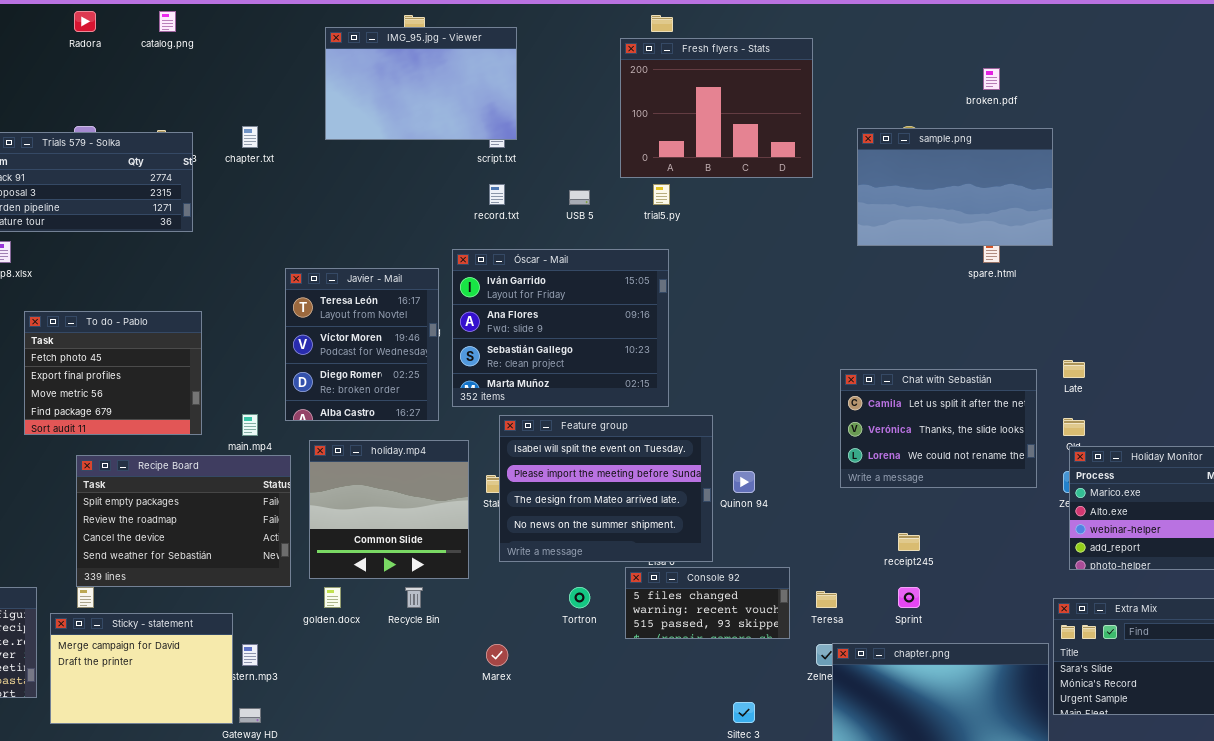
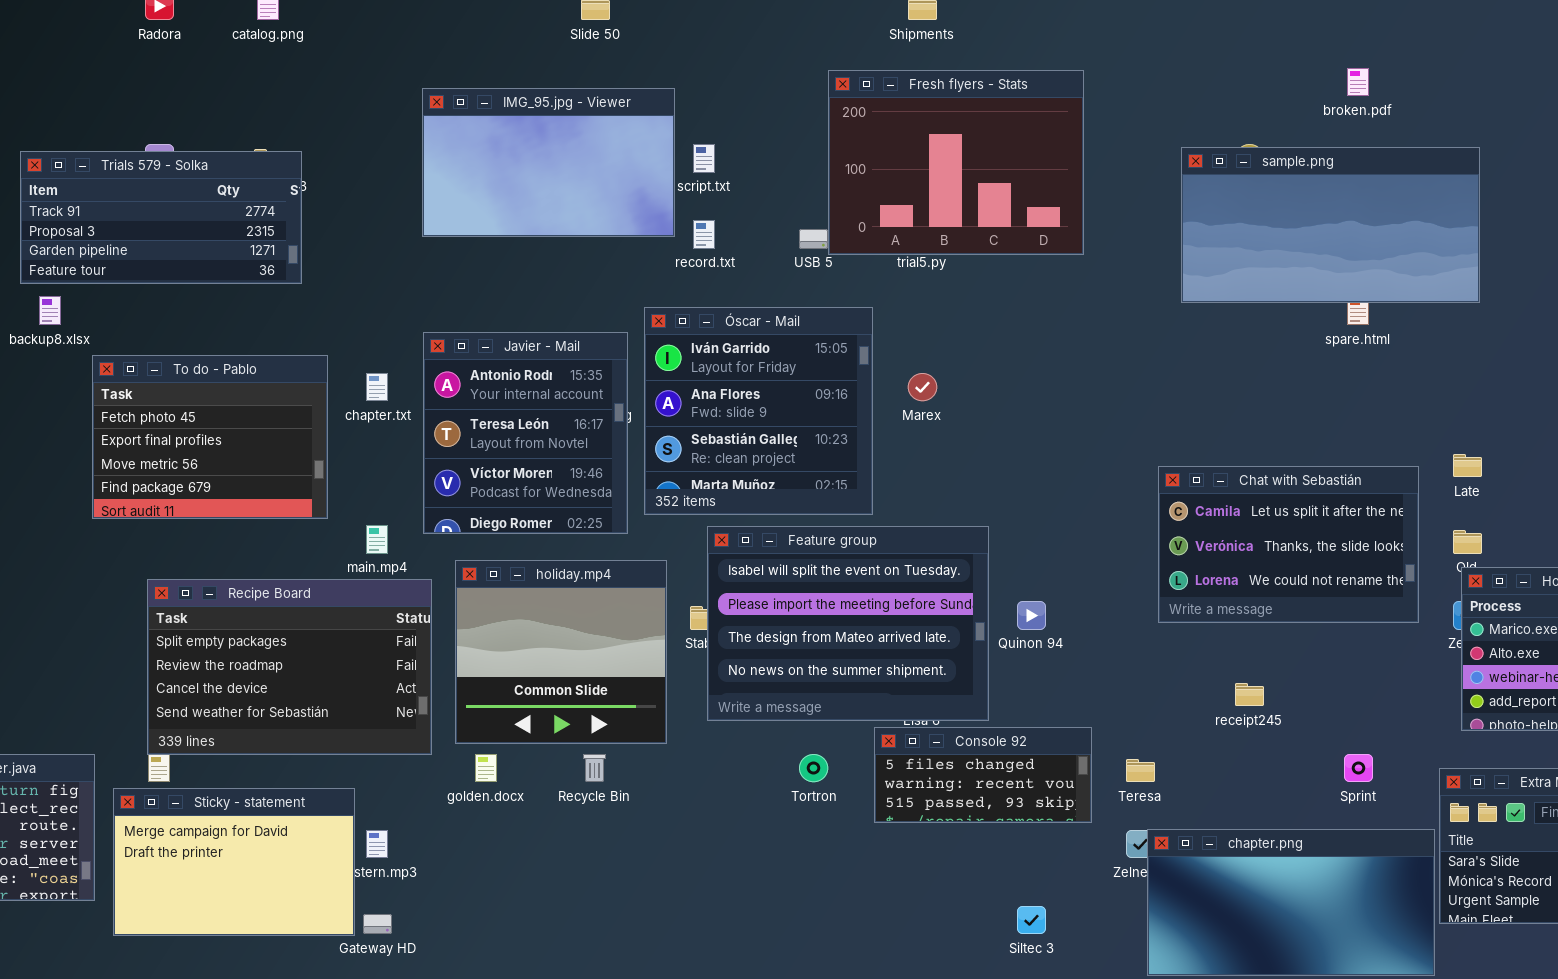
IMG_95.jpg - Viewer: [325,27,517,140] -> [422,88,675,237], moved
Fresh flyers - Stats: [620,38,813,178] -> [828,70,1084,255], moved
chapter.txt: [242,126,258,148] -> [366,373,388,401], moved
sample.png: [857,128,1053,246] -> [1181,147,1480,303], resized
Óscar - Mail: [452,249,669,407] -> [644,307,873,515], resized
Javier - Mail: [285,268,439,421] -> [423,332,628,534], scrolled up 1 row
To do - Pablo: [24,311,202,435] -> [92,355,328,519], moved
Sprint: [898,587,920,608] -> [1344,754,1373,782], moved
Marex: [486,644,508,666] -> [908,373,937,401], moved

